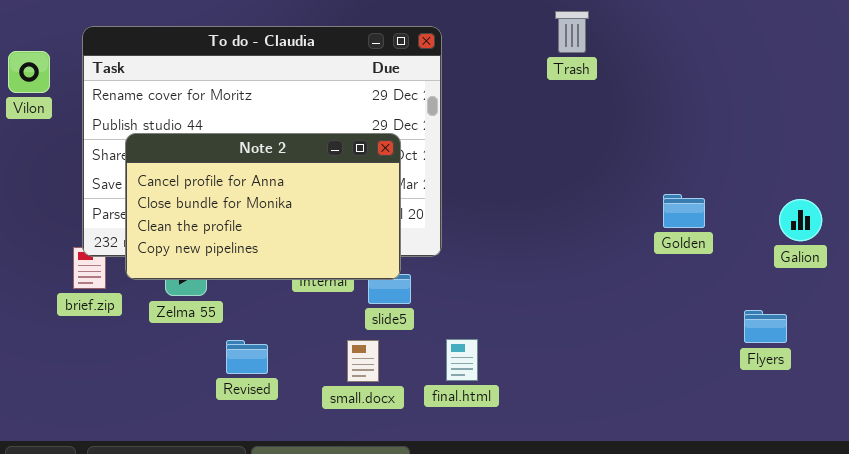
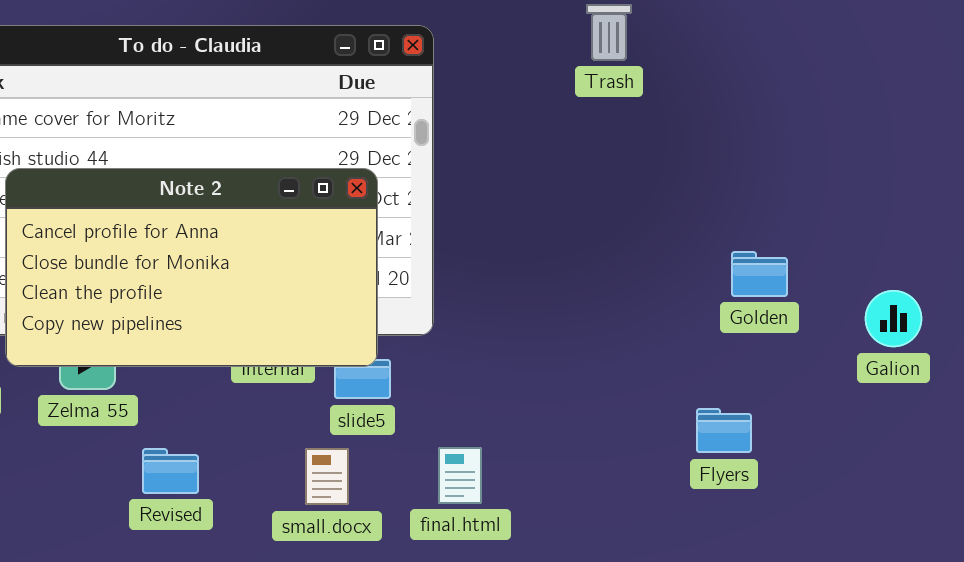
Galion: [779,199,822,241] -> [865,290,922,347], moved
Flyers: [744,310,787,343] -> [696,408,752,453], moved

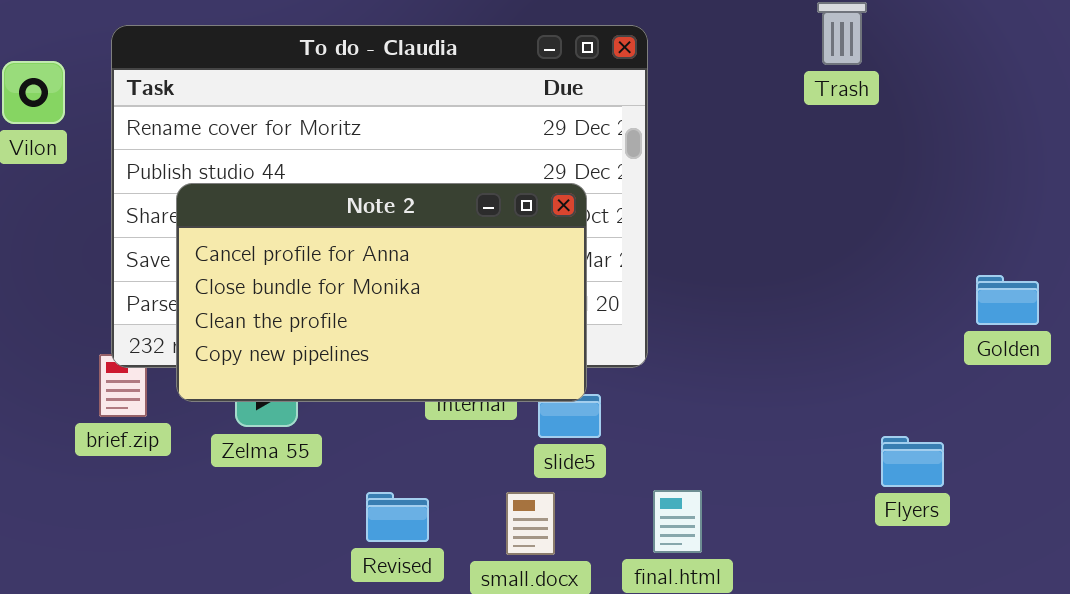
Flyers: [696,408,752,453] -> [881,436,944,487], moved
Revised: [142,448,199,494] -> [366,492,429,542], moved

